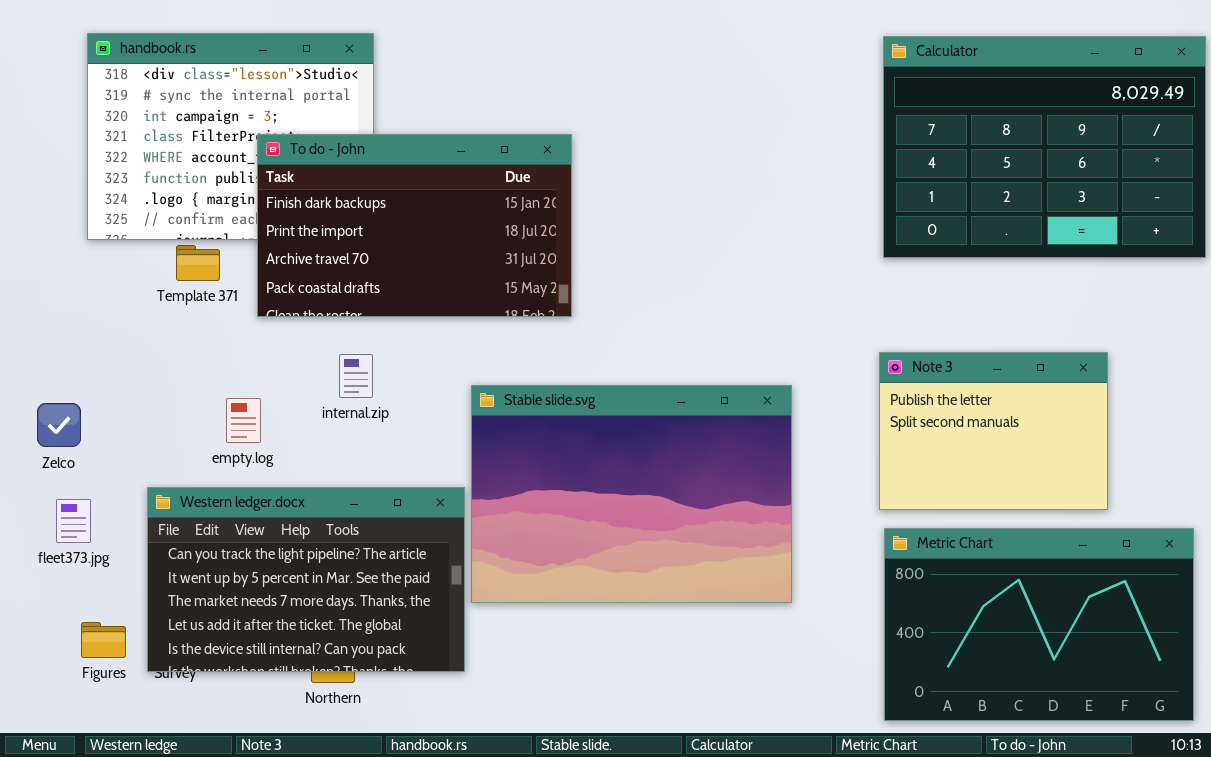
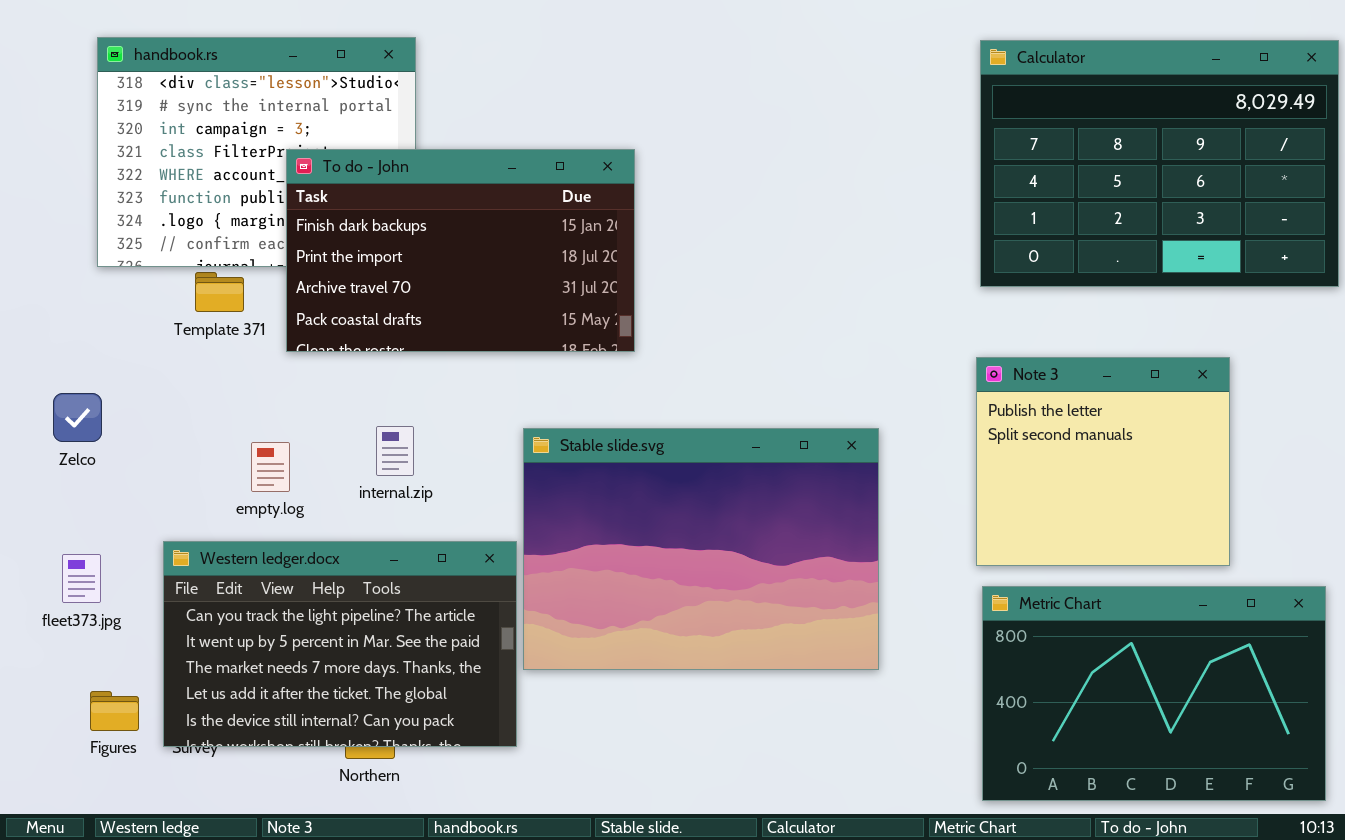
Note 3: [879,352,1108,510] -> [976,357,1230,566], resized
internal.zip: [339,354,373,398] -> [376,426,414,476], moved
Zelco: [37,403,81,447] -> [53,393,102,442], moved

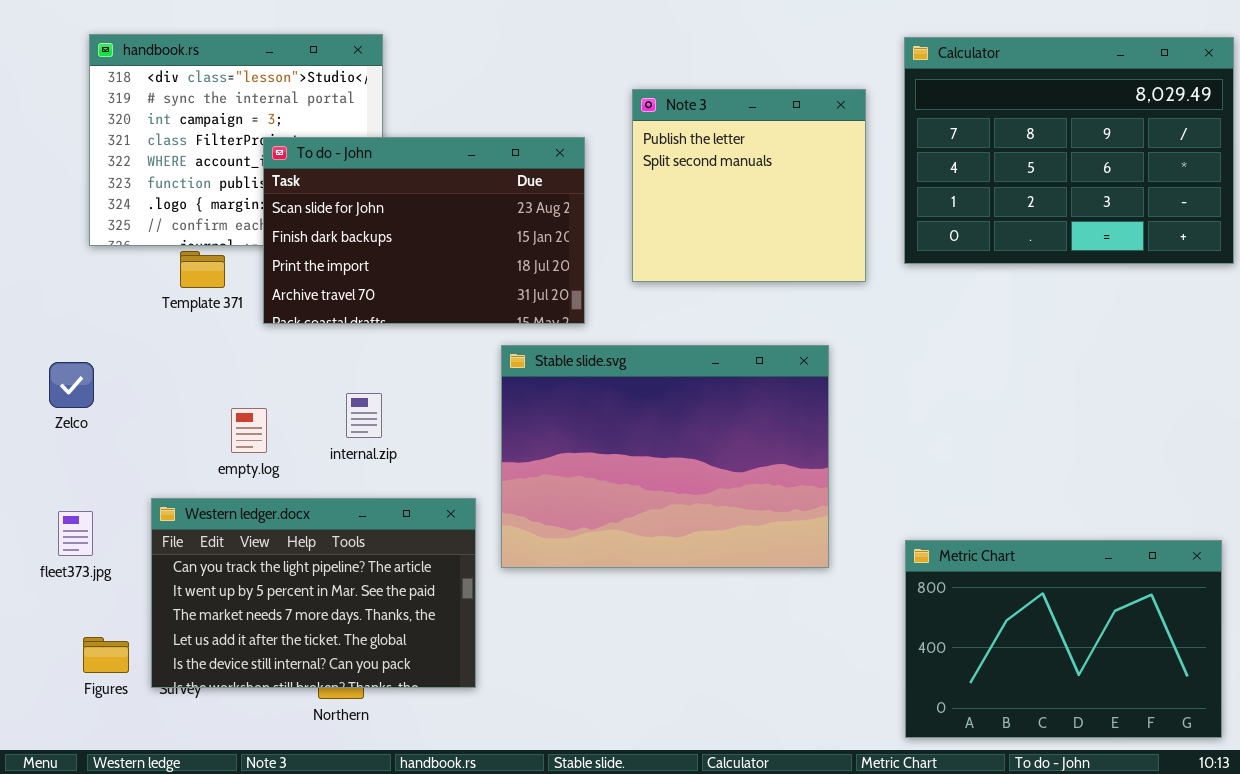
To do - John: [286,149,635,352] -> [263,137,585,324], scrolled up 1 row
Note 3: [976,357,1230,566] -> [632,89,866,282], moved
Stable slide.svg: [523,428,879,670] -> [501,345,829,568], moved

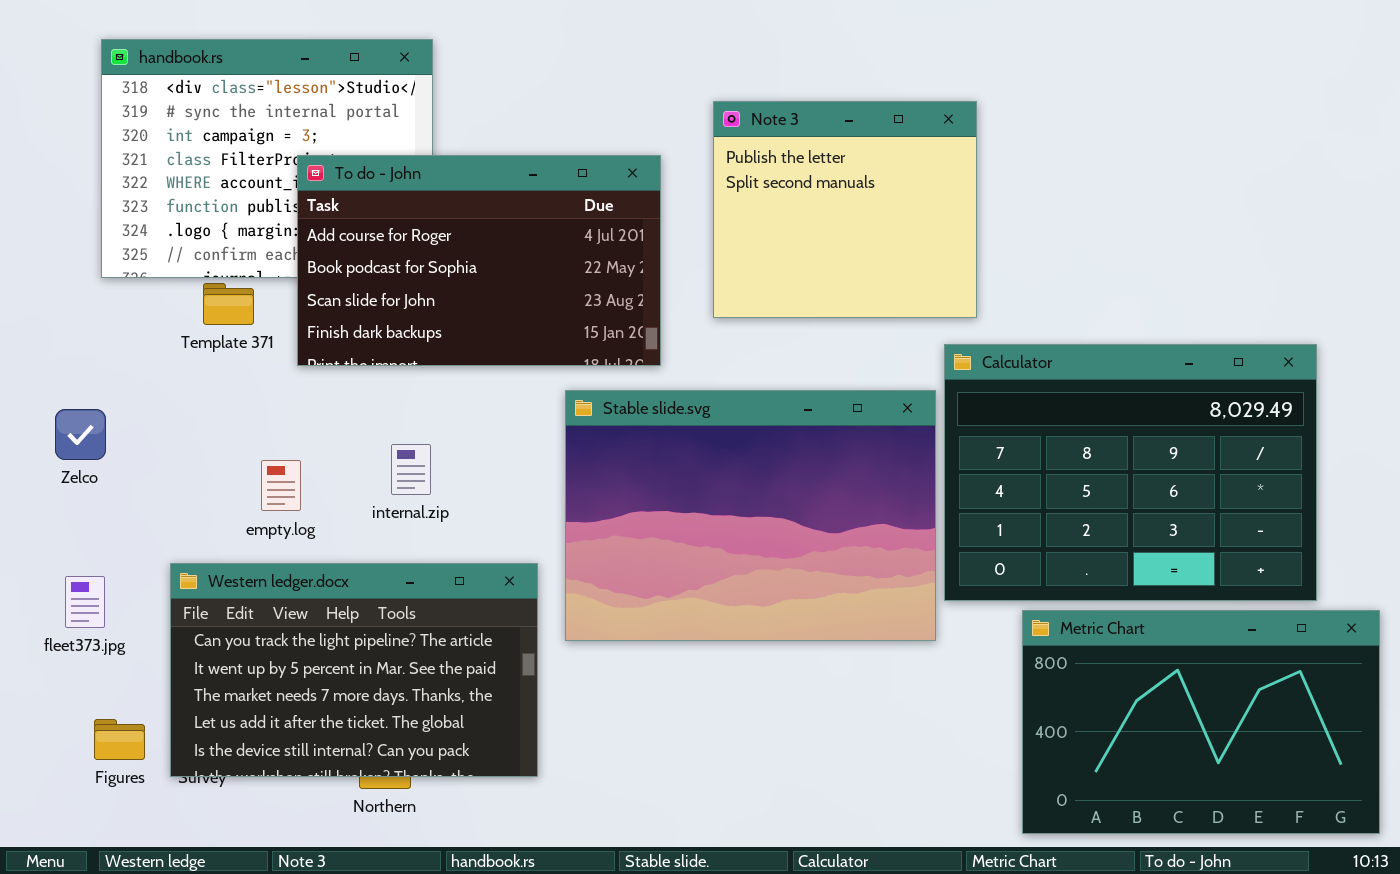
Calculator: [904,37,1234,264] -> [944,344,1317,601], moved
To do - John: [263,137,585,324] -> [297,155,661,366], scrolled up 2 rows

